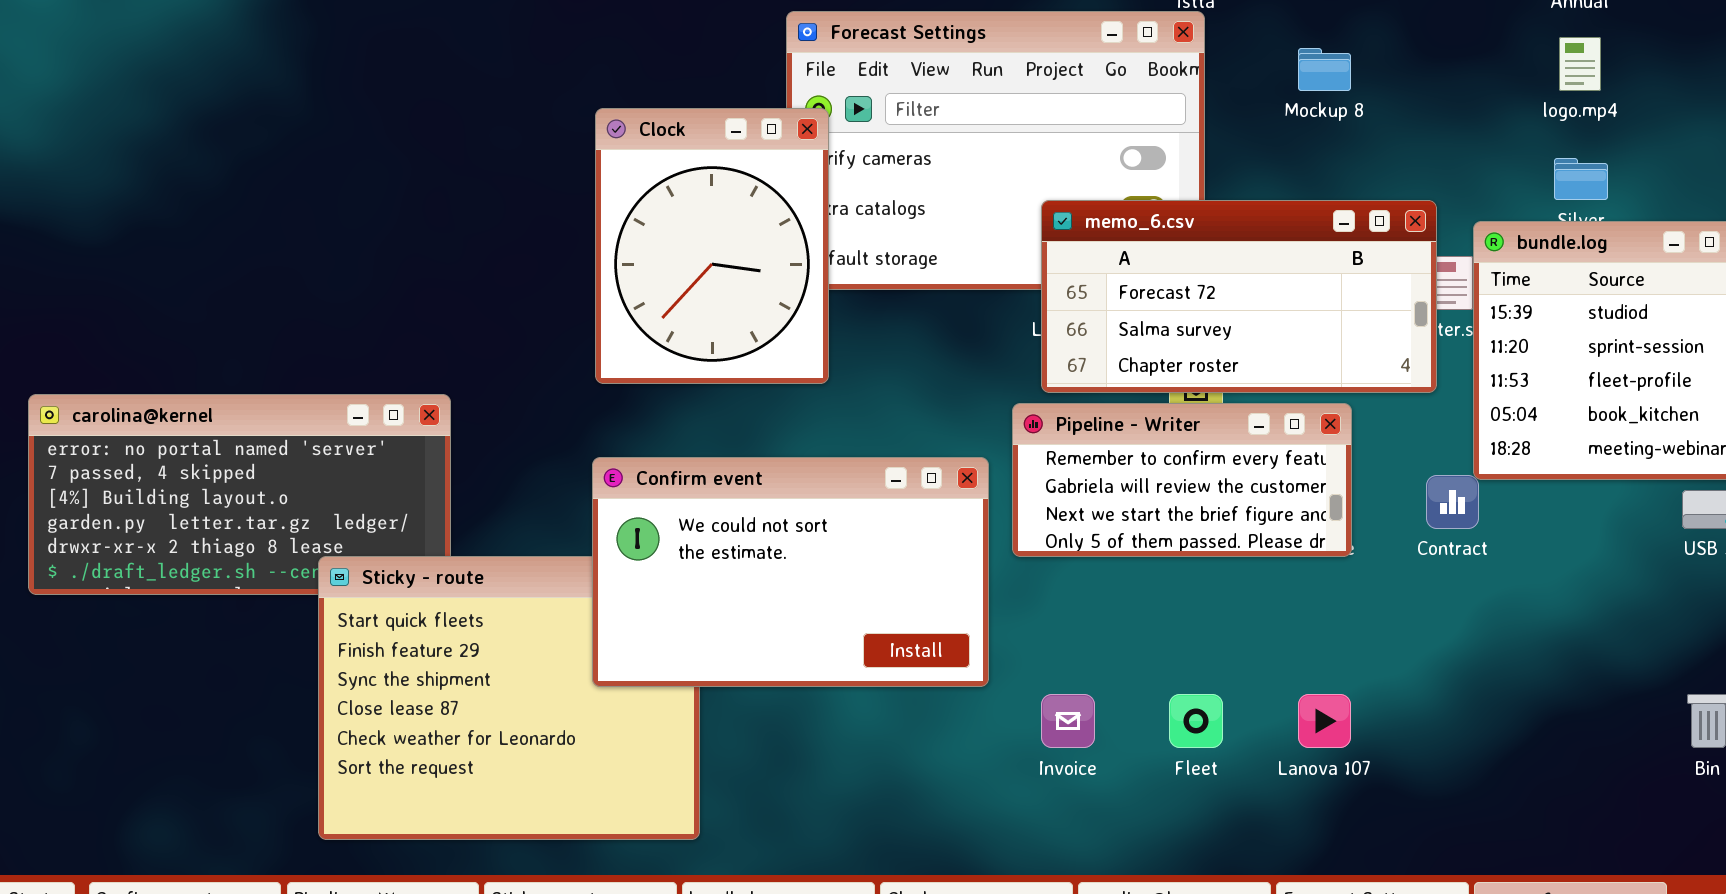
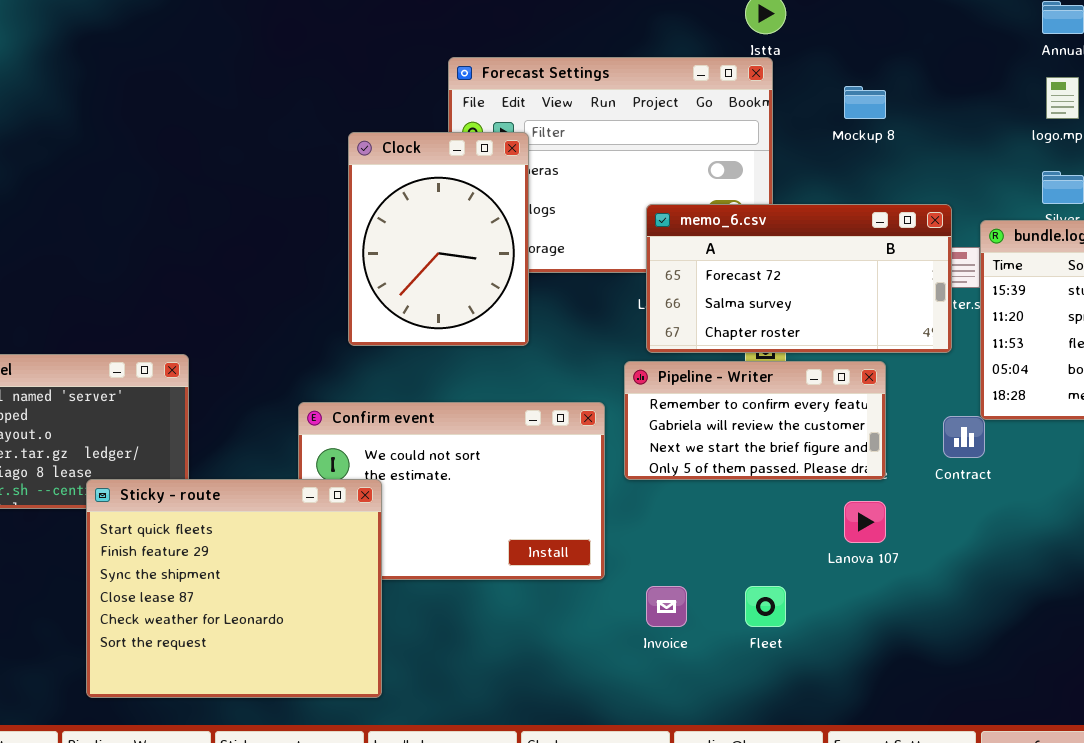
Clock: [595,108,829,384] -> [348,132,529,346], moved
Sticky - route: [318,556,700,840] -> [86,479,382,698], raised
Lanova 107: [1298,694,1351,748] -> [844,501,886,543], moved

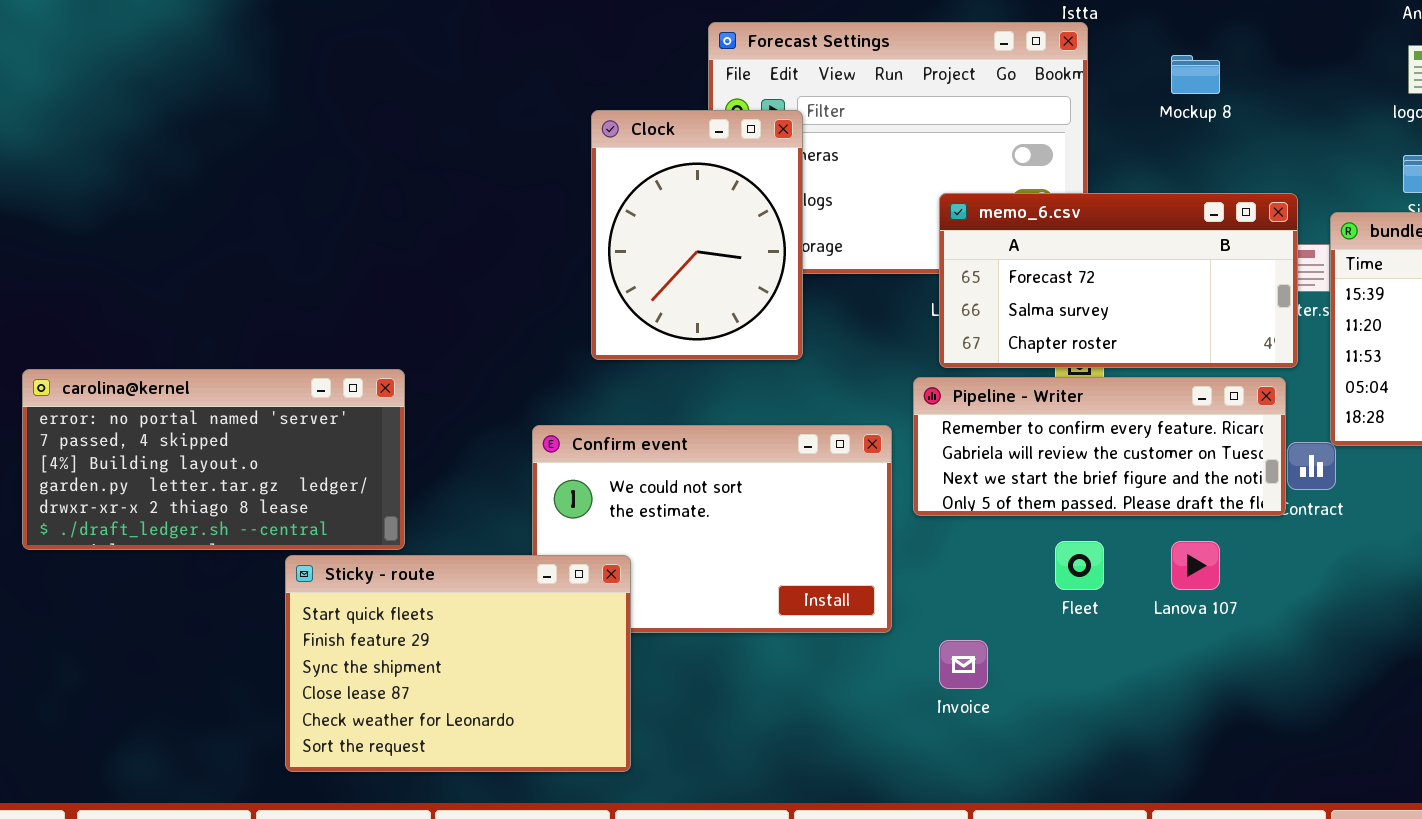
Pipeline - Writer: [624,361,886,480] -> [913,377,1286,516], resized
Sticky - route: [86,479,382,698] -> [285,555,631,772], resized
Fleet: [745,586,786,627] -> [1055,541,1104,590], moved

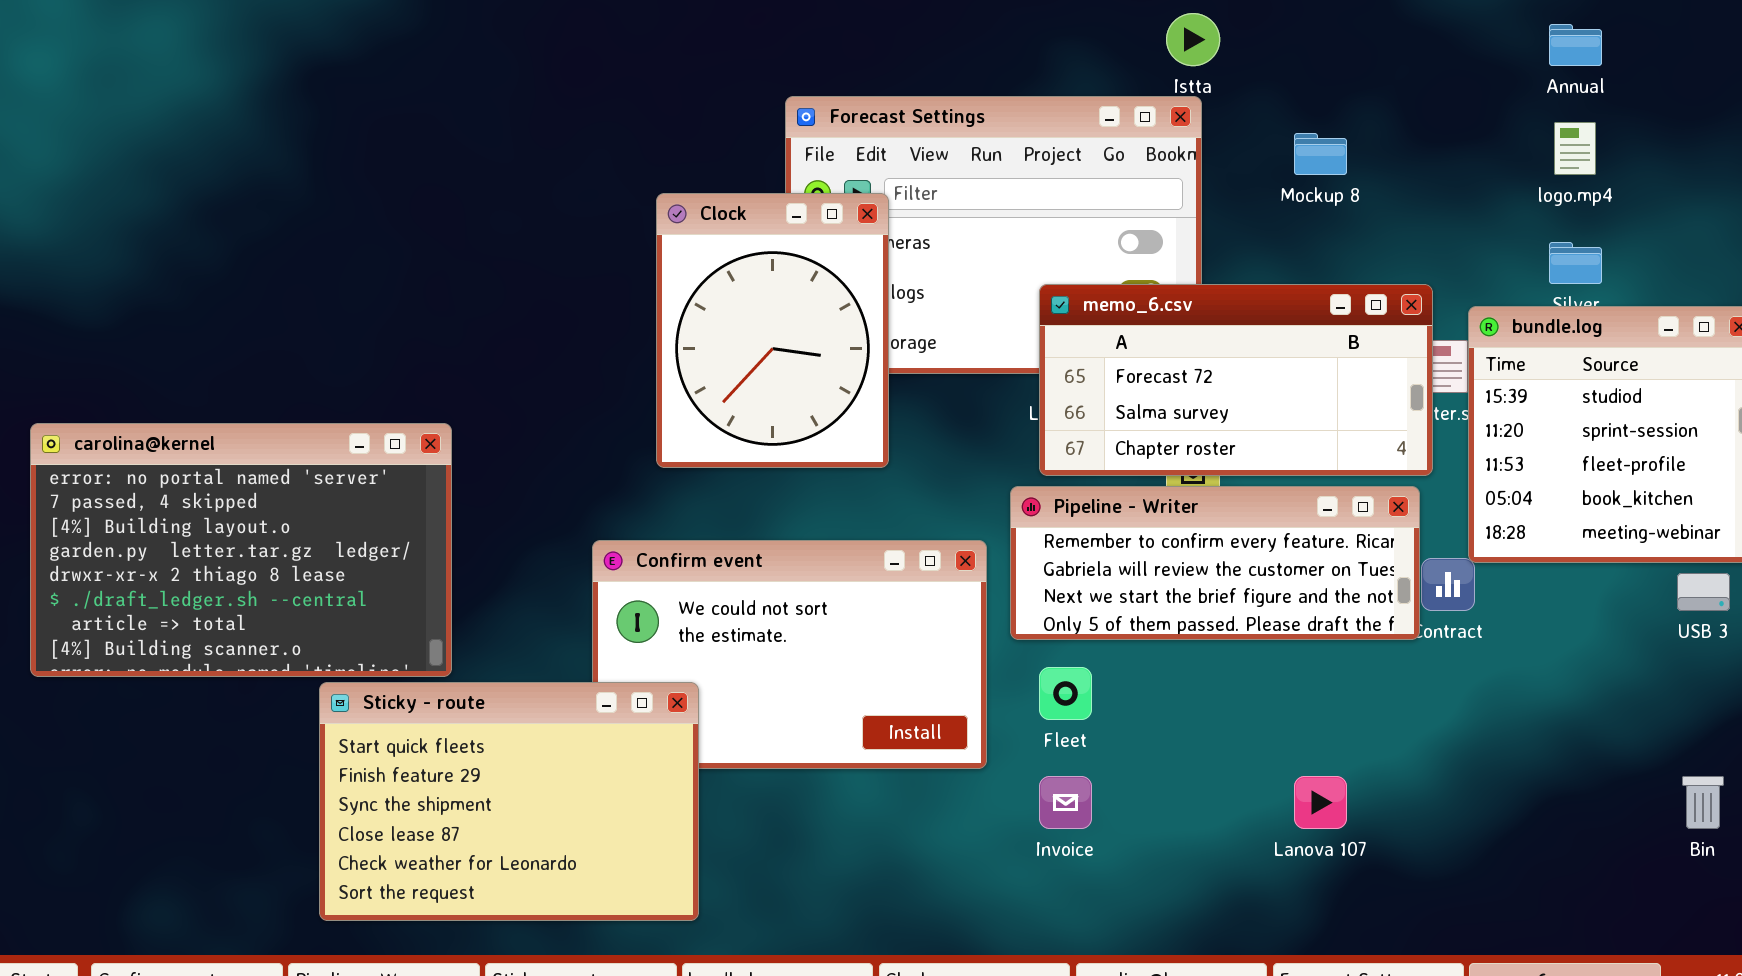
carolina@kernel: [22,369,405,550] -> [30,423,452,677], resized
Fleet: [1055,541,1104,590] -> [1039,667,1092,720], moved
Lanova 107: [1171,541,1220,590] -> [1294,776,1347,829], moved

